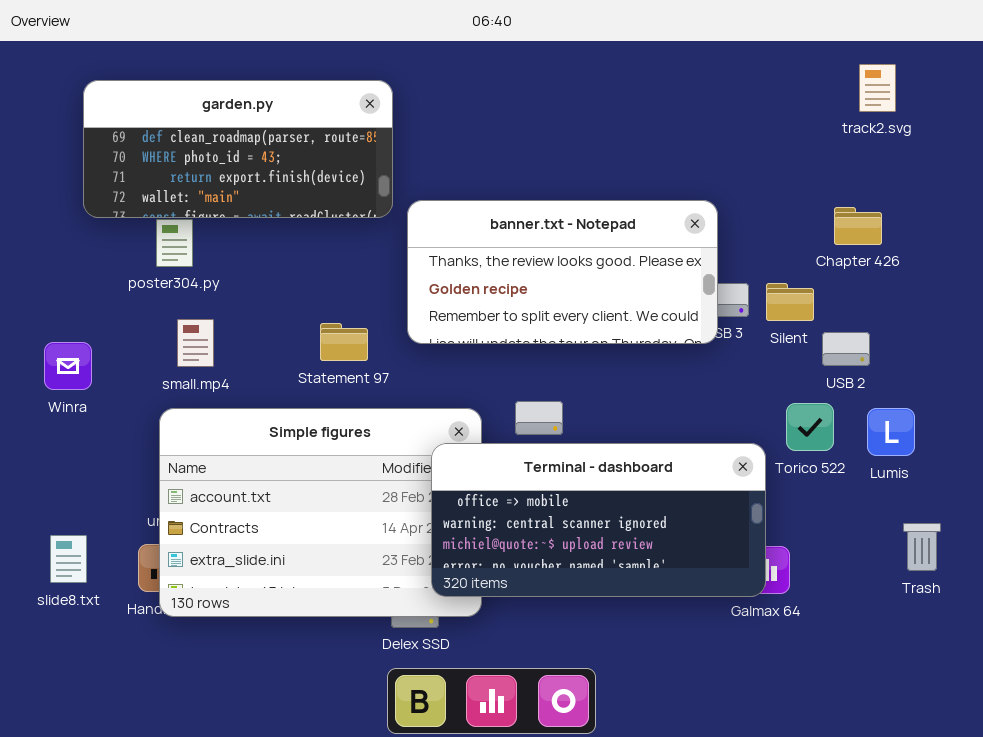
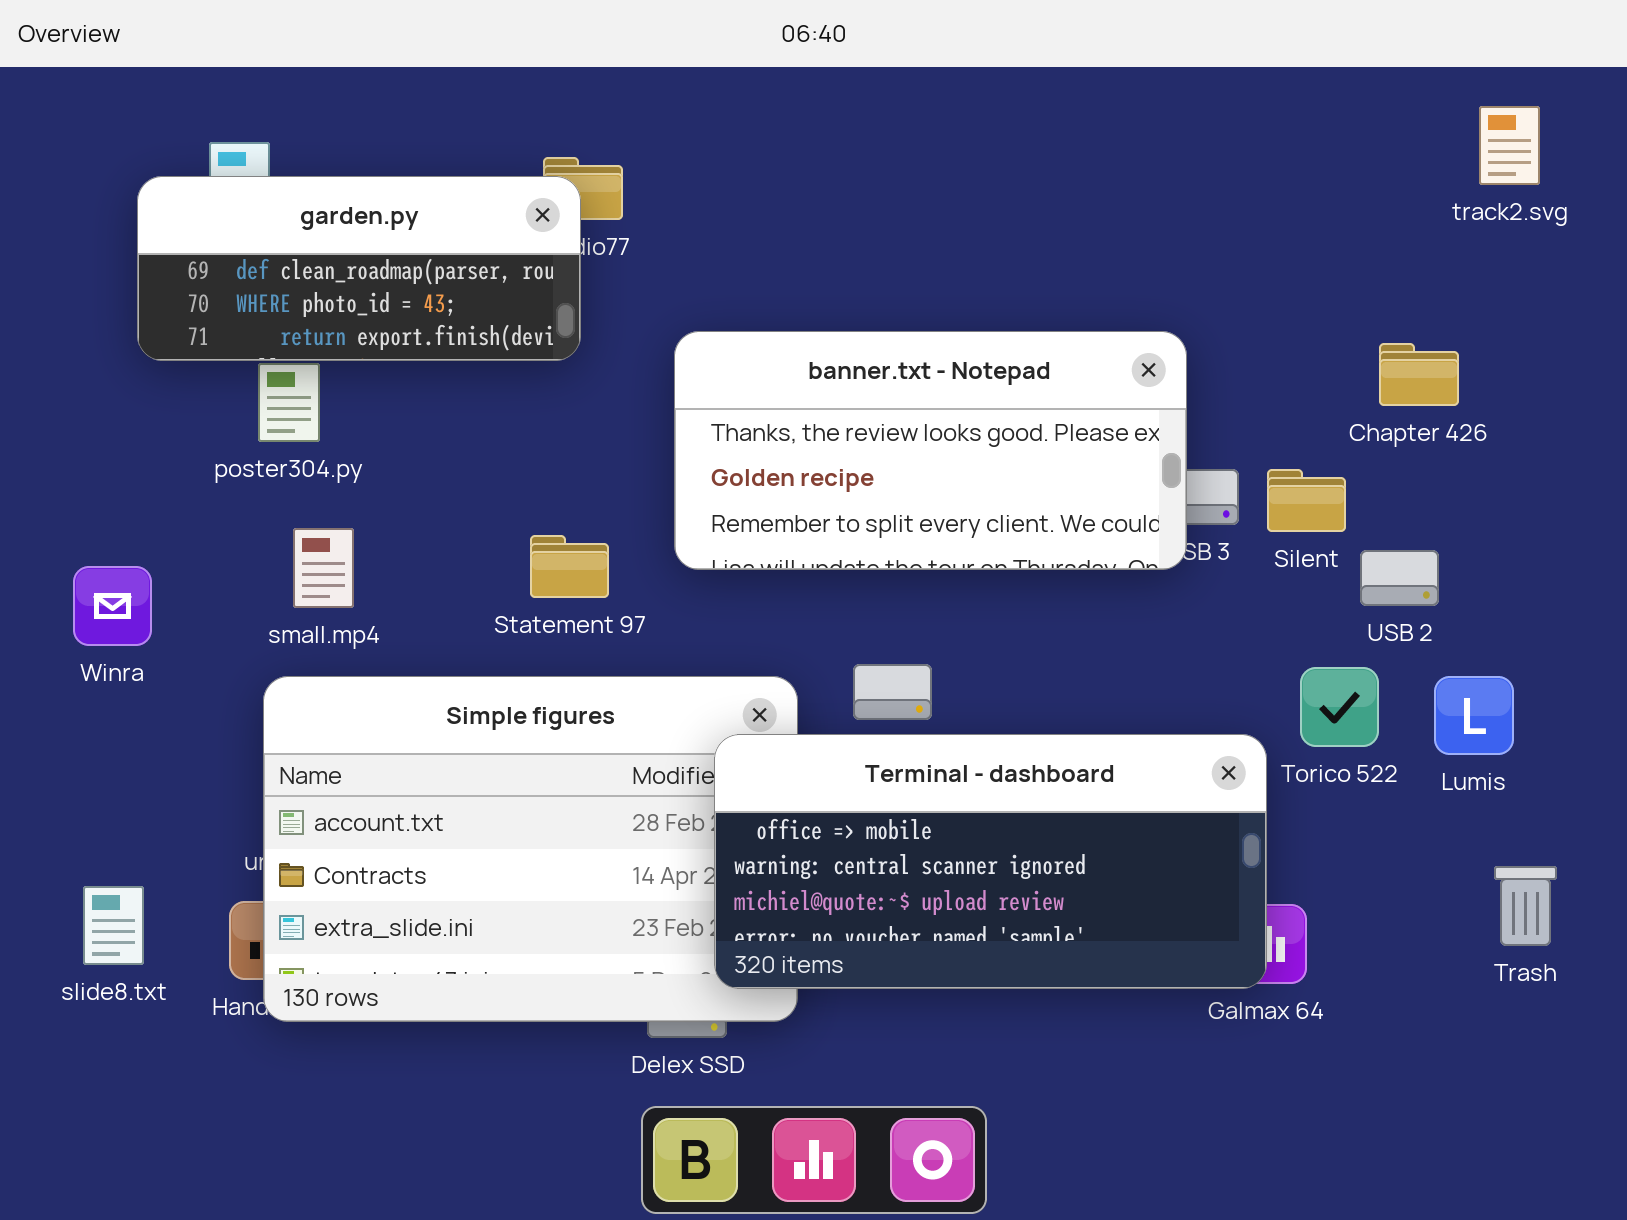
track2.svg: [859,64,896,112] -> [1479,106,1540,185], moved
garden.py: [83,80,393,218] -> [137,176,581,361], resized

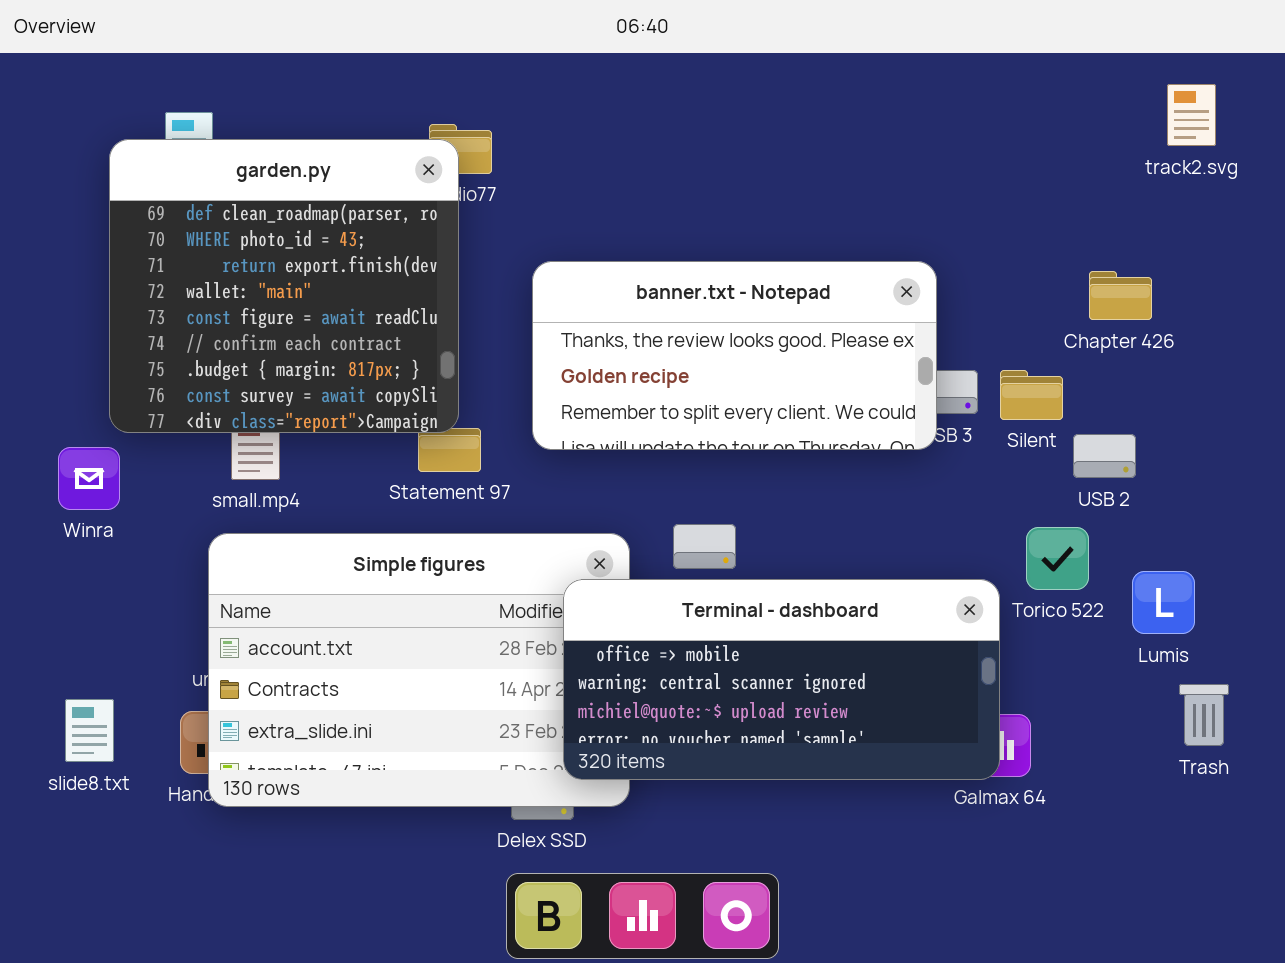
garden.py: [137,176,581,361] -> [109,139,459,433], resized
Lumis: [1434,676,1514,755] -> [1132,571,1195,634], moved

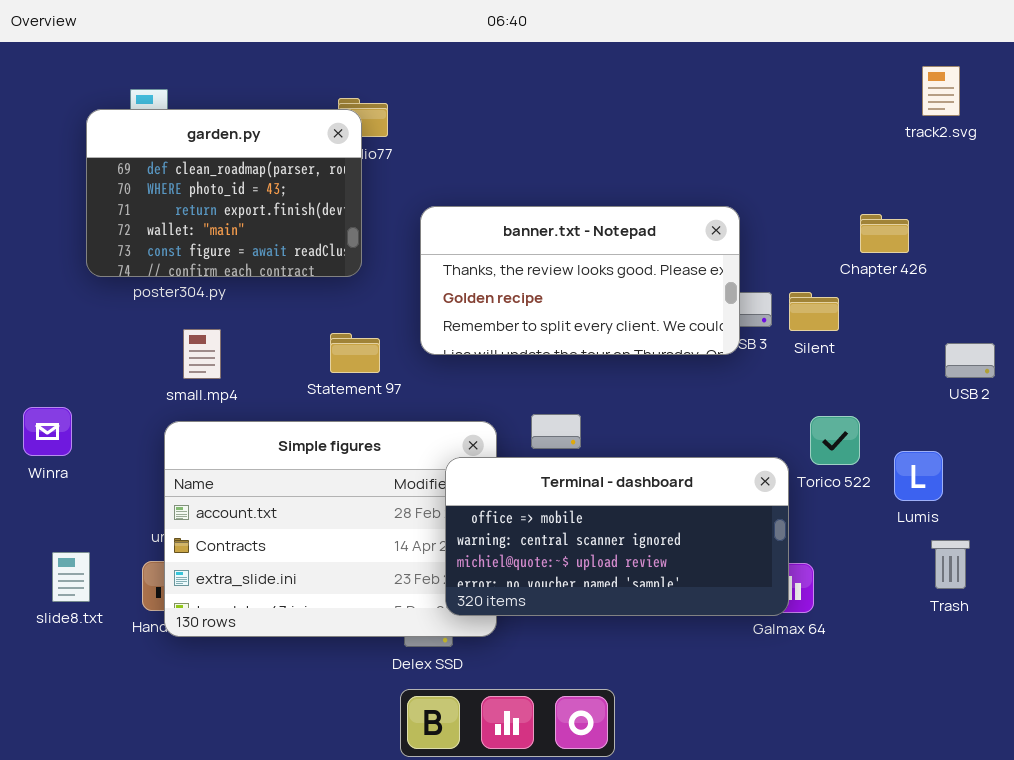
garden.py: [109,139,459,433] -> [86,109,362,277], resized
USB 2: [1073,434,1136,478] -> [945,343,995,378], moved
Winra: [58,447,120,510] -> [23,407,72,456], moved

